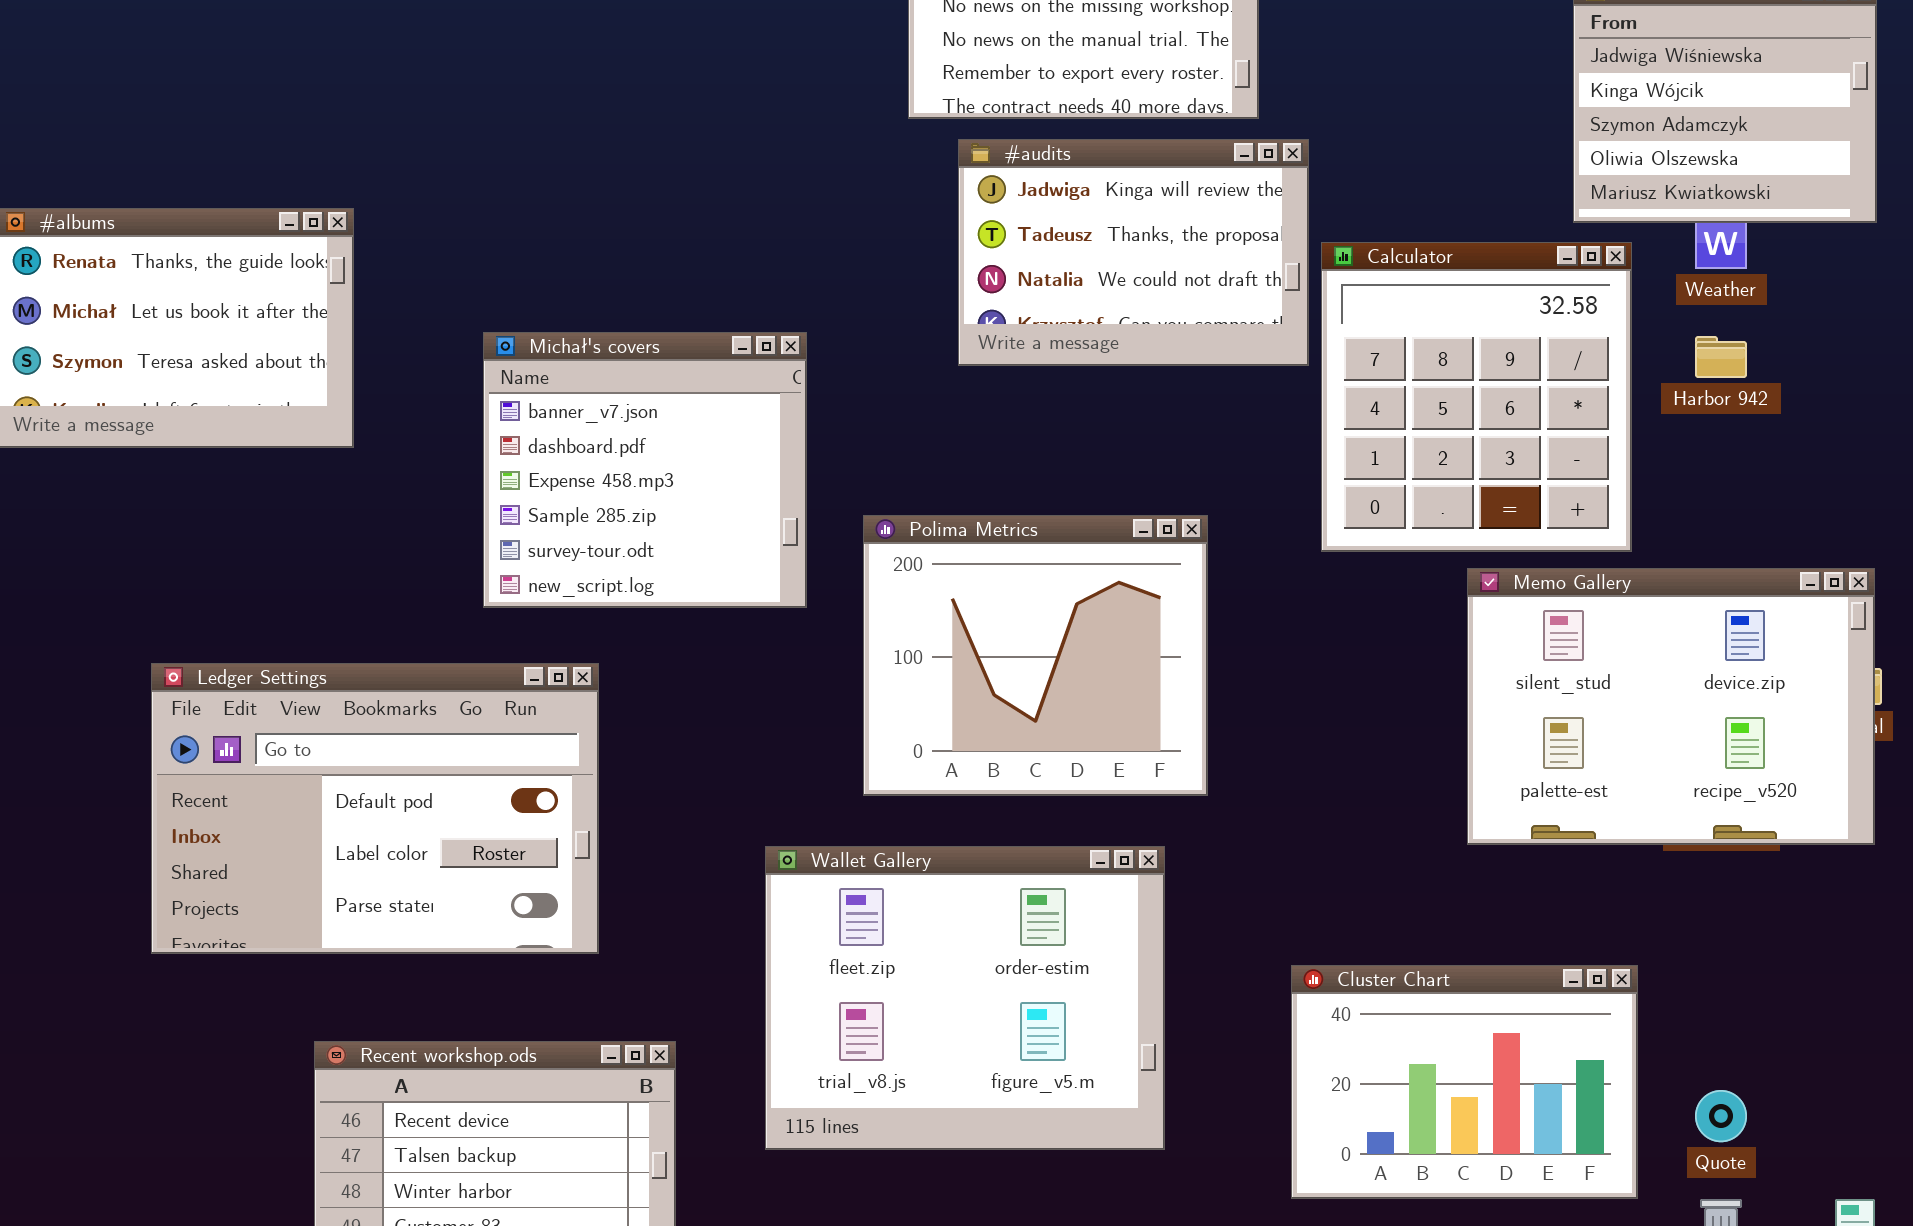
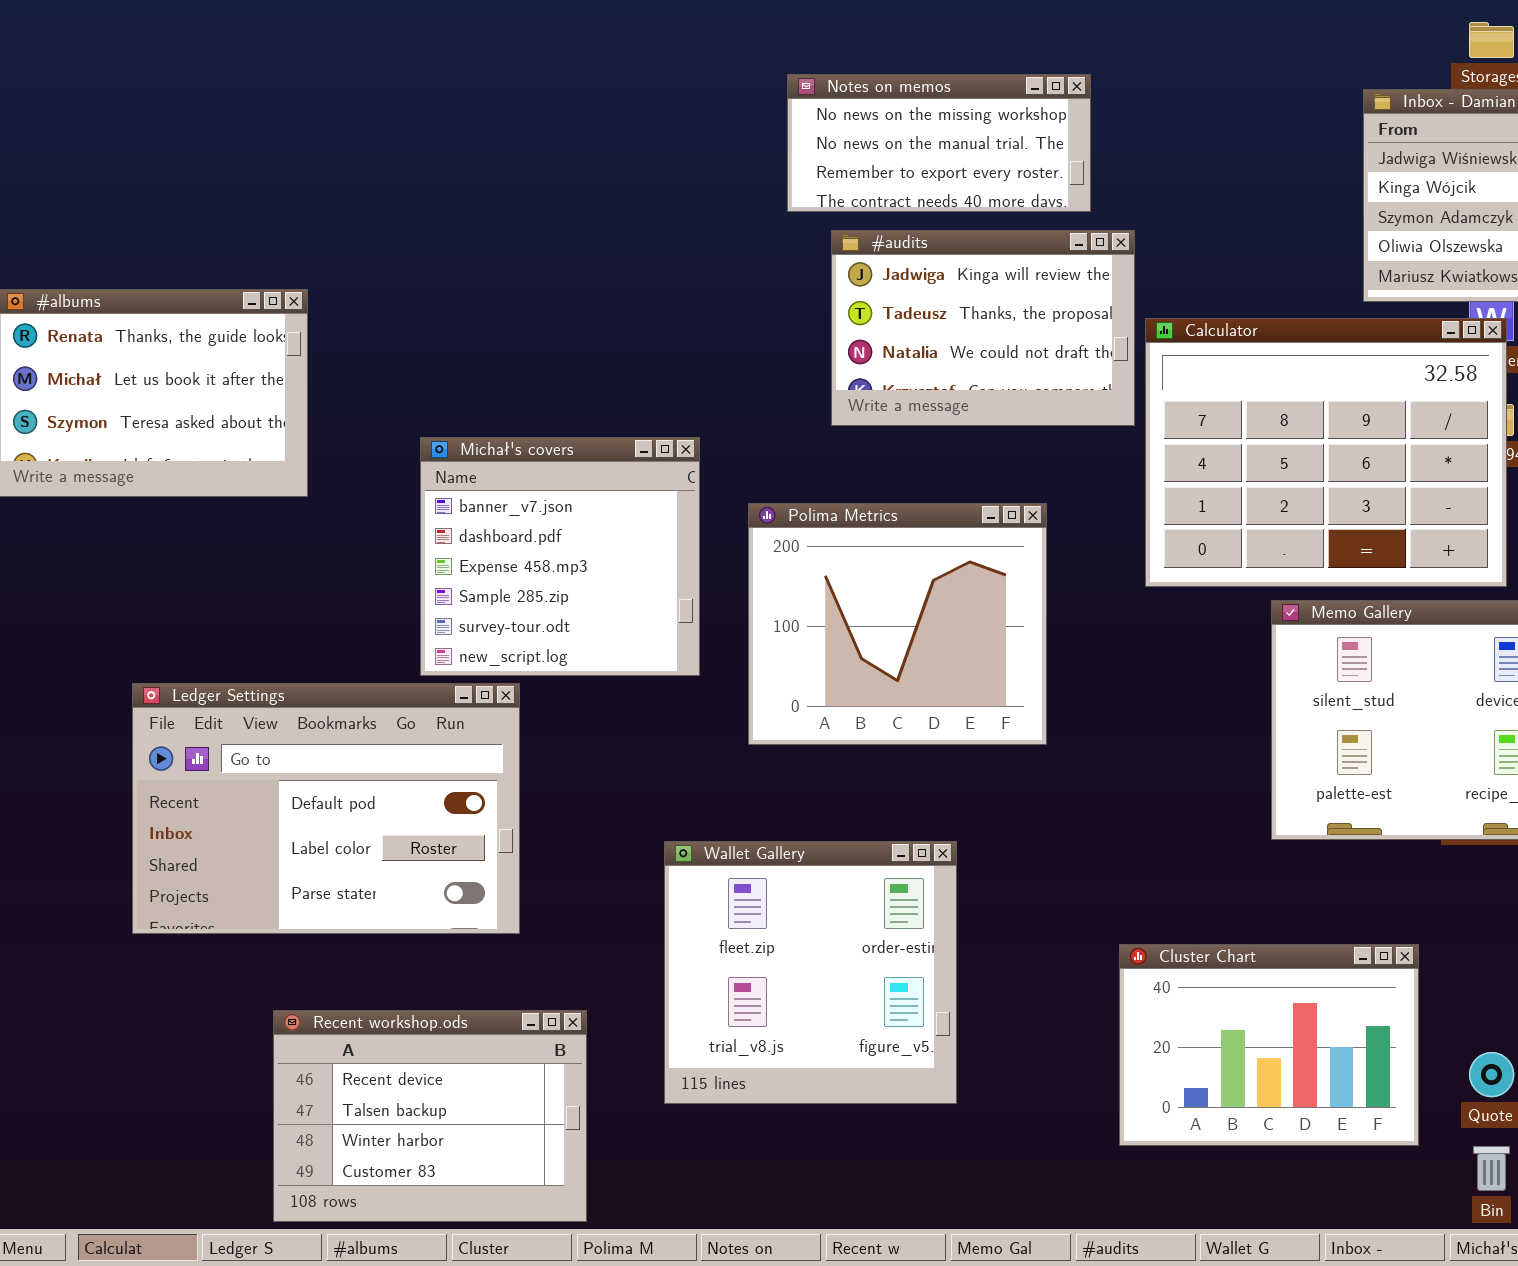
Calculator: [1321,242,1632,552] -> [1145,318,1507,587], resized
Michał's covers: [483,332,807,608] -> [420,437,700,676], moved
Polima Metrics: [863,515,1208,796] -> [748,503,1047,745], moved
Wallet Gallery: [765,846,1165,1150] -> [664,841,957,1104], resized

